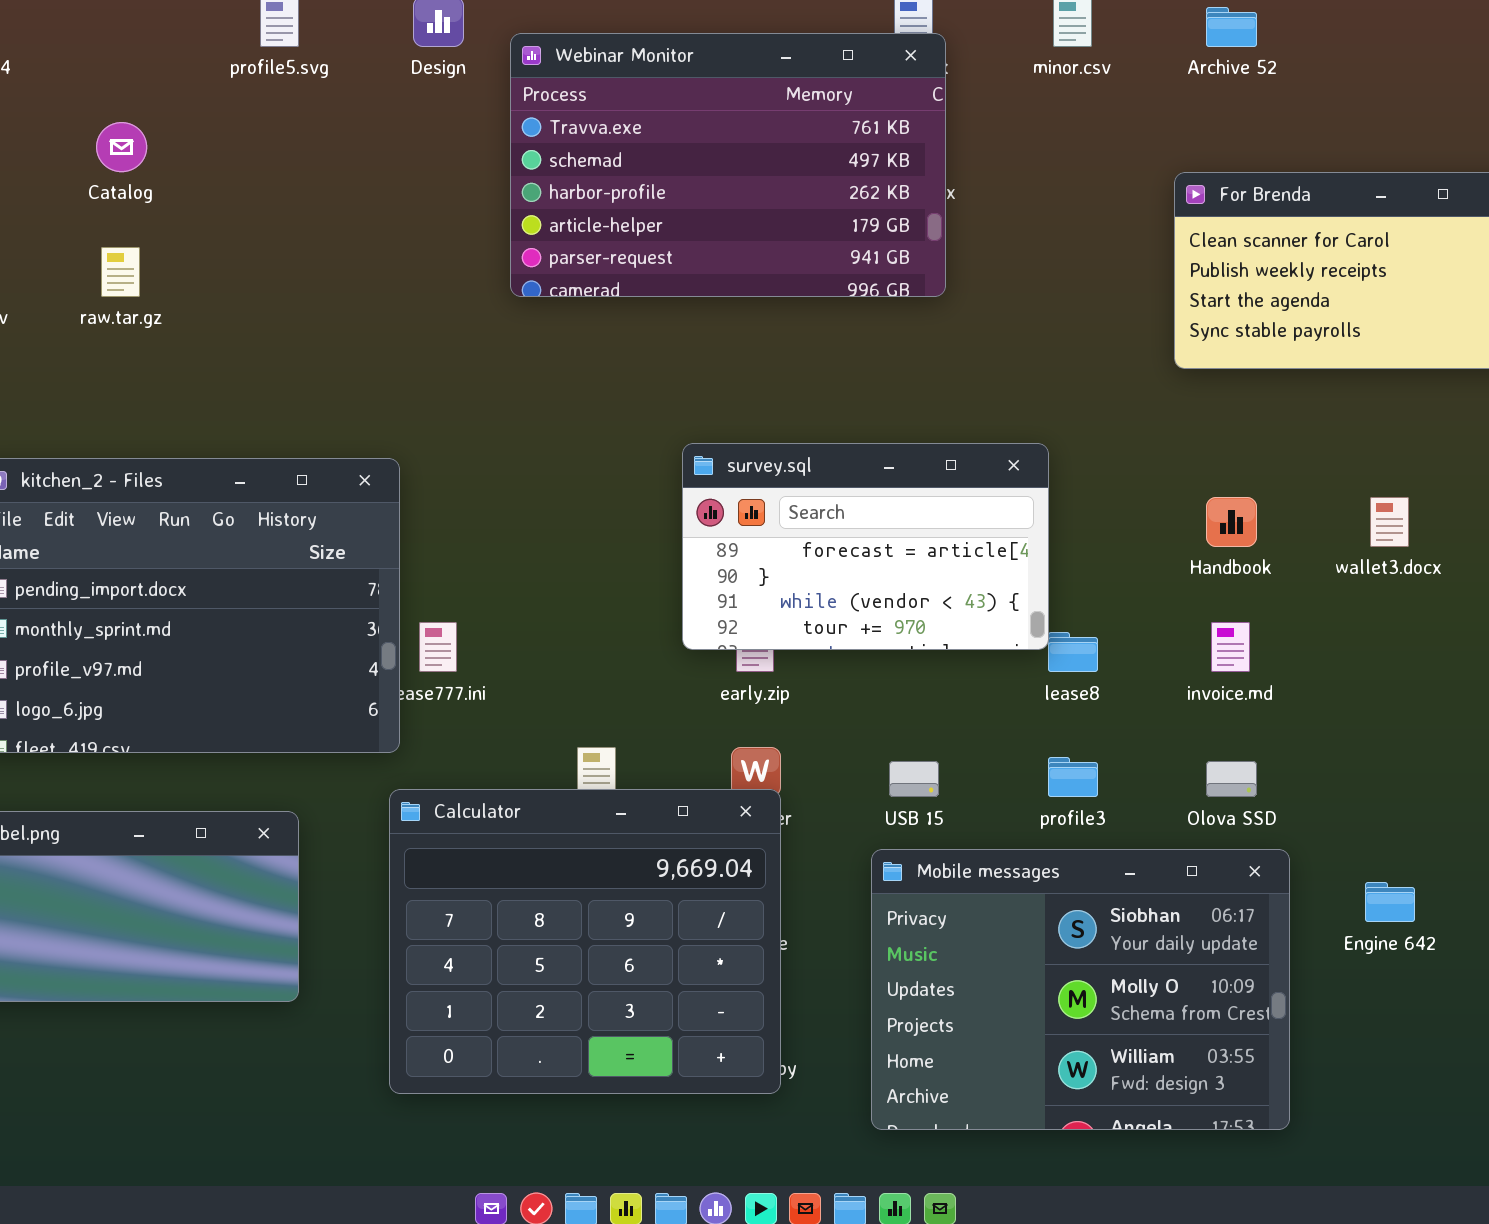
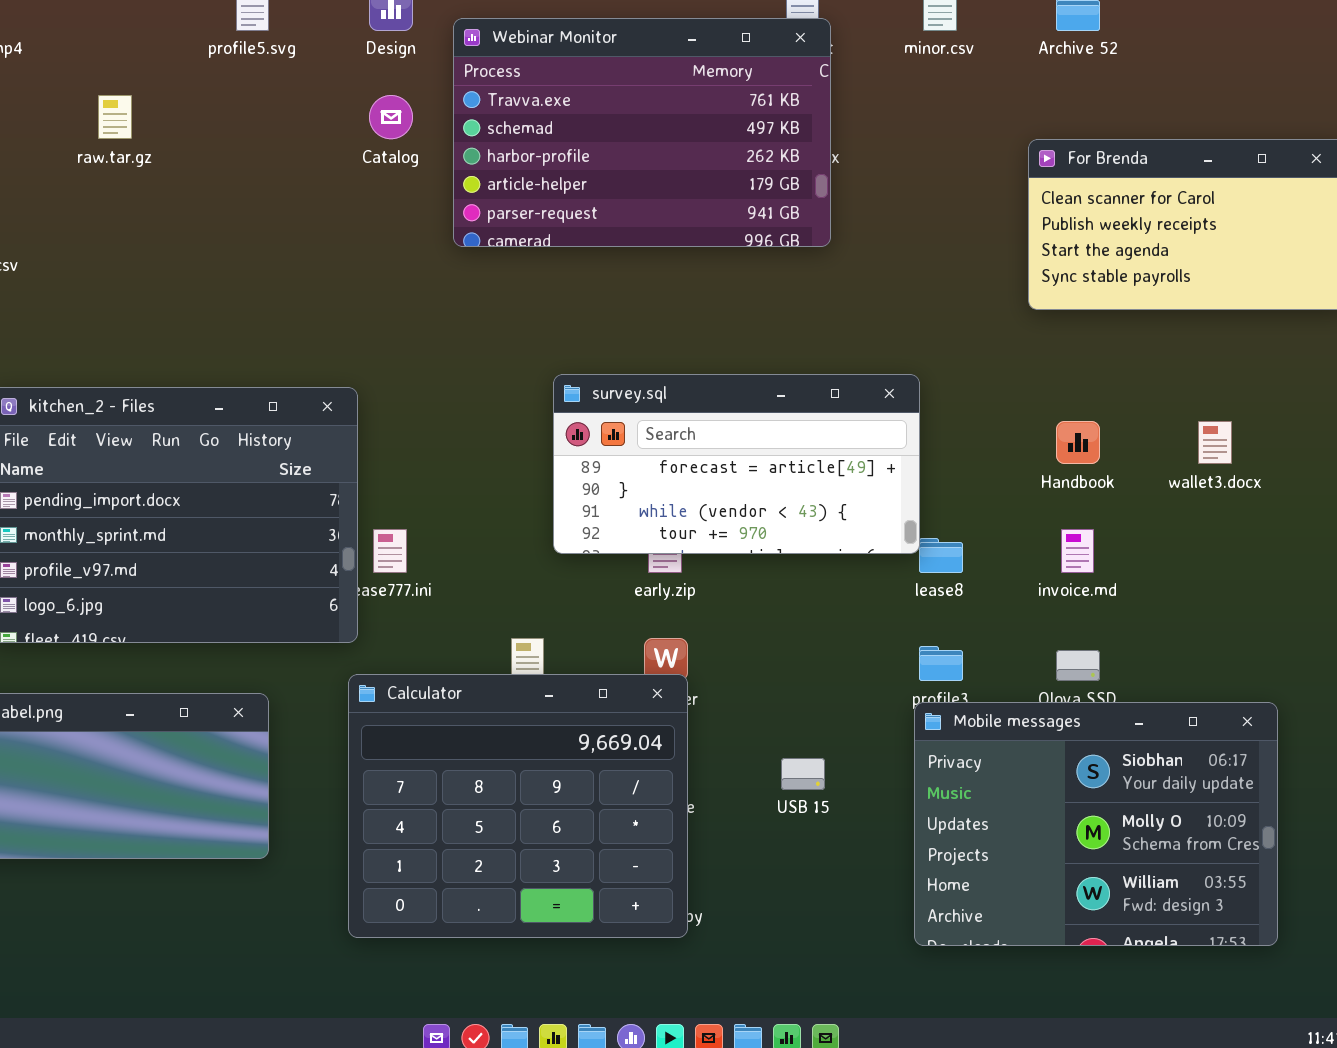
Catalog: [96,122,147,172] -> [369,95,413,139], moved
raw.tar.gz: [101,247,140,297] -> [98,95,132,139], moved
survey.sql: [682,443,1049,650] -> [553,374,920,554], resized
USB 15: [889,761,939,797] -> [781,758,825,790], moved
Mobile messages: [871,849,1290,1130] -> [914,702,1278,946], moved

